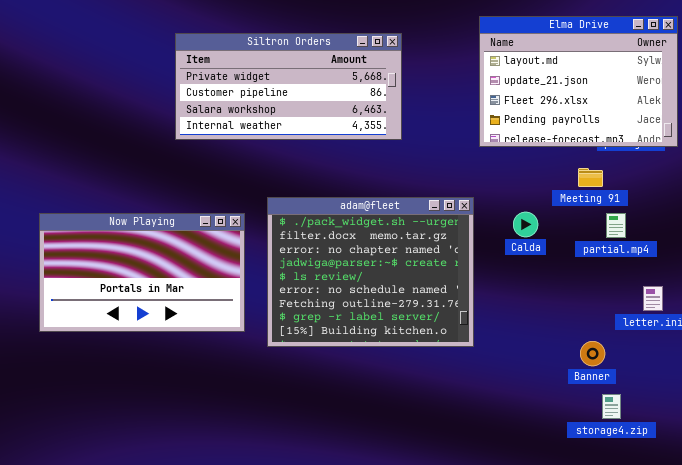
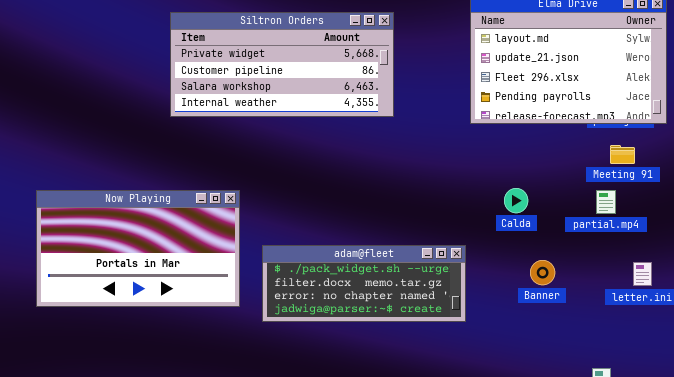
Meeting 91: [578,168,603,187] -> [610,145,635,164], moved
adam@fleet: [267,197,474,347] -> [262,245,466,322], resized
Banner: [580,341,605,366] -> [530,260,555,285], moved

